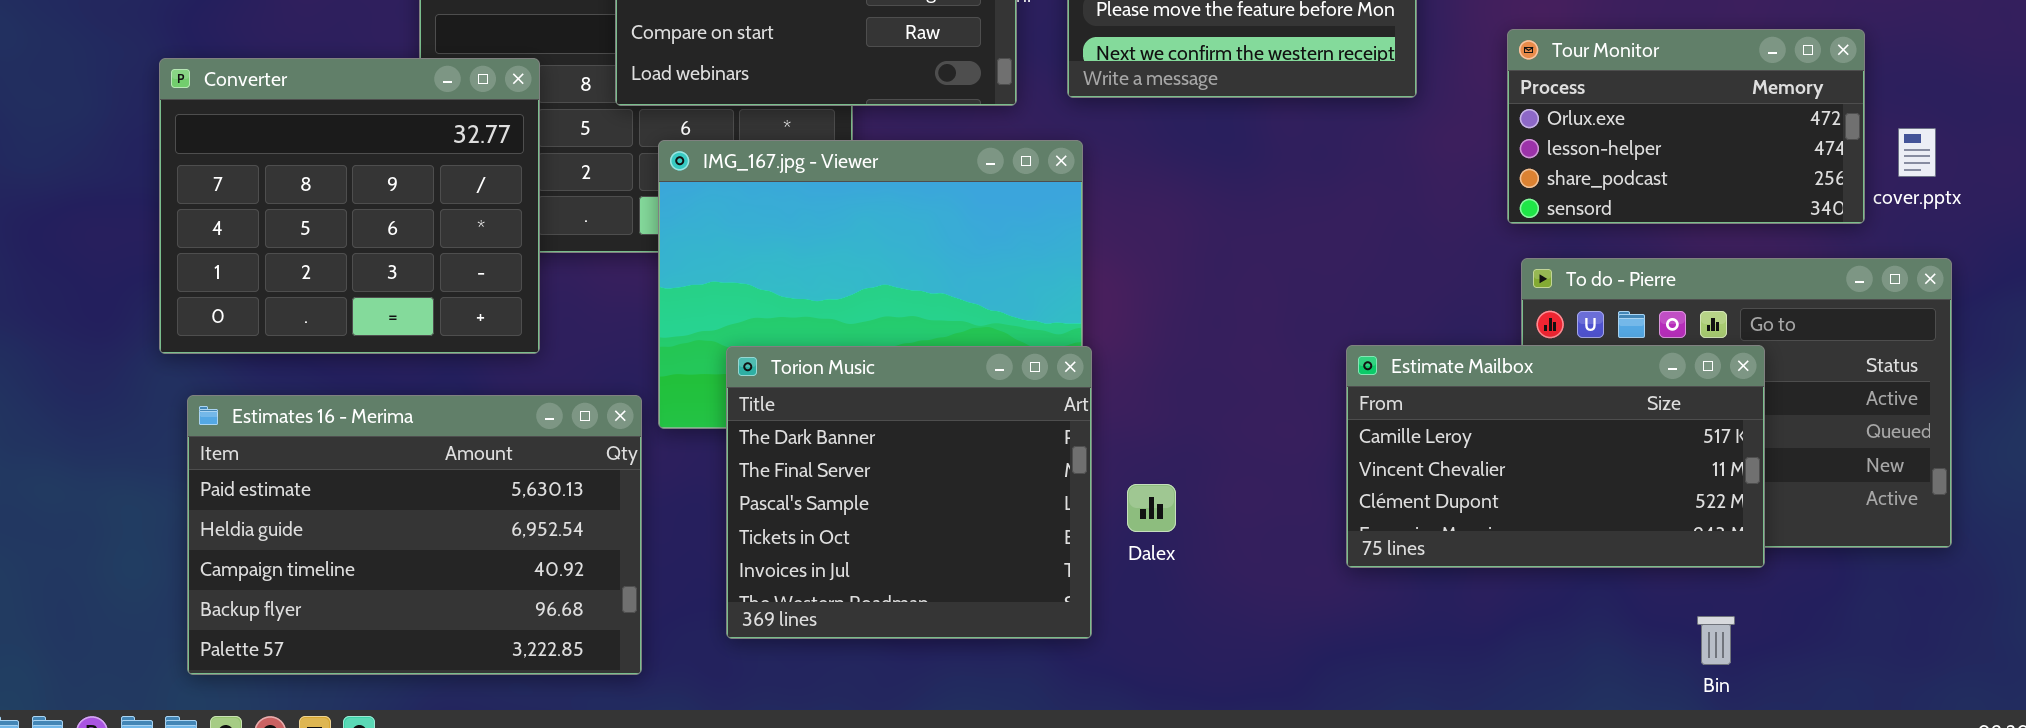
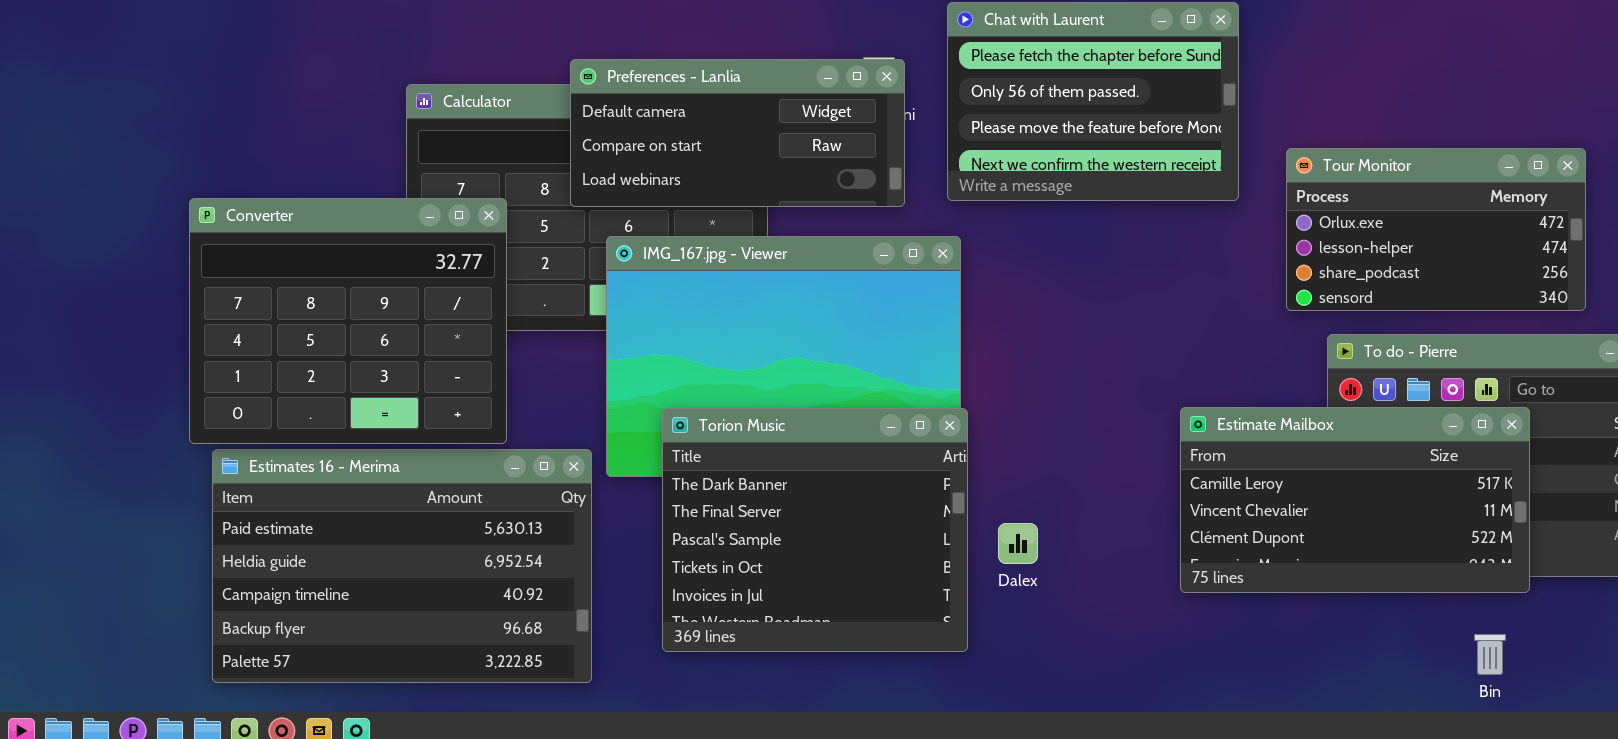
Tour Monitor: [1507,29,1865,224] -> [1286,148,1586,311], moved
Converter: [159,58,540,354] -> [189,198,507,444], moved

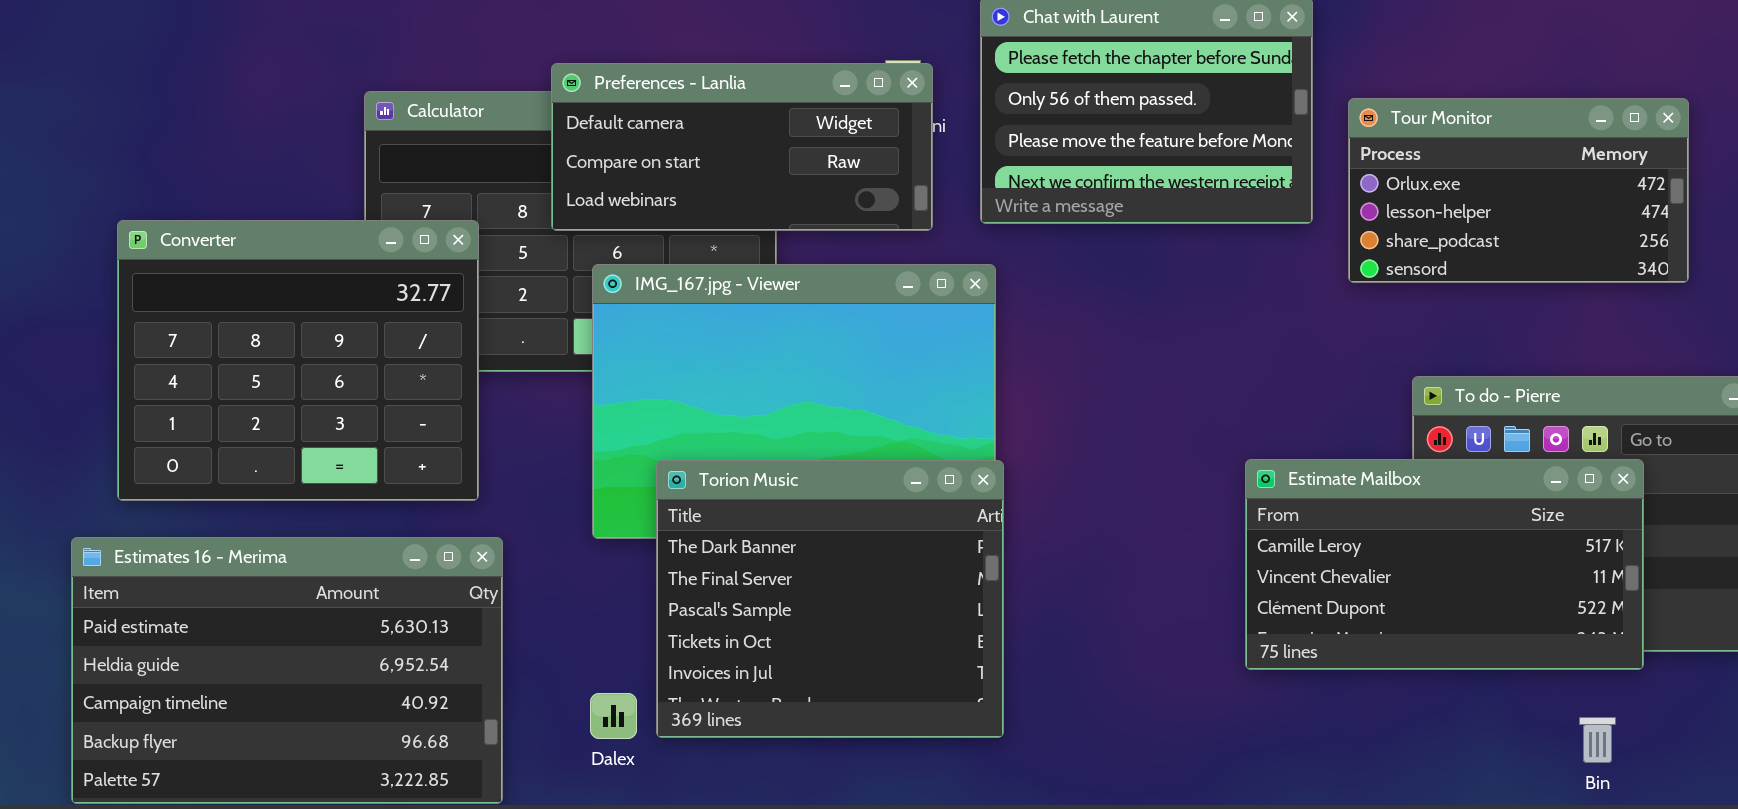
Tour Monitor: [1286,148,1586,311] -> [1348,98,1689,283], moved
Estimates 16 - Merima: [212,449,592,683] -> [71,537,503,804], moved
Dalex: [998,523,1038,564] -> [590,693,637,739], moved

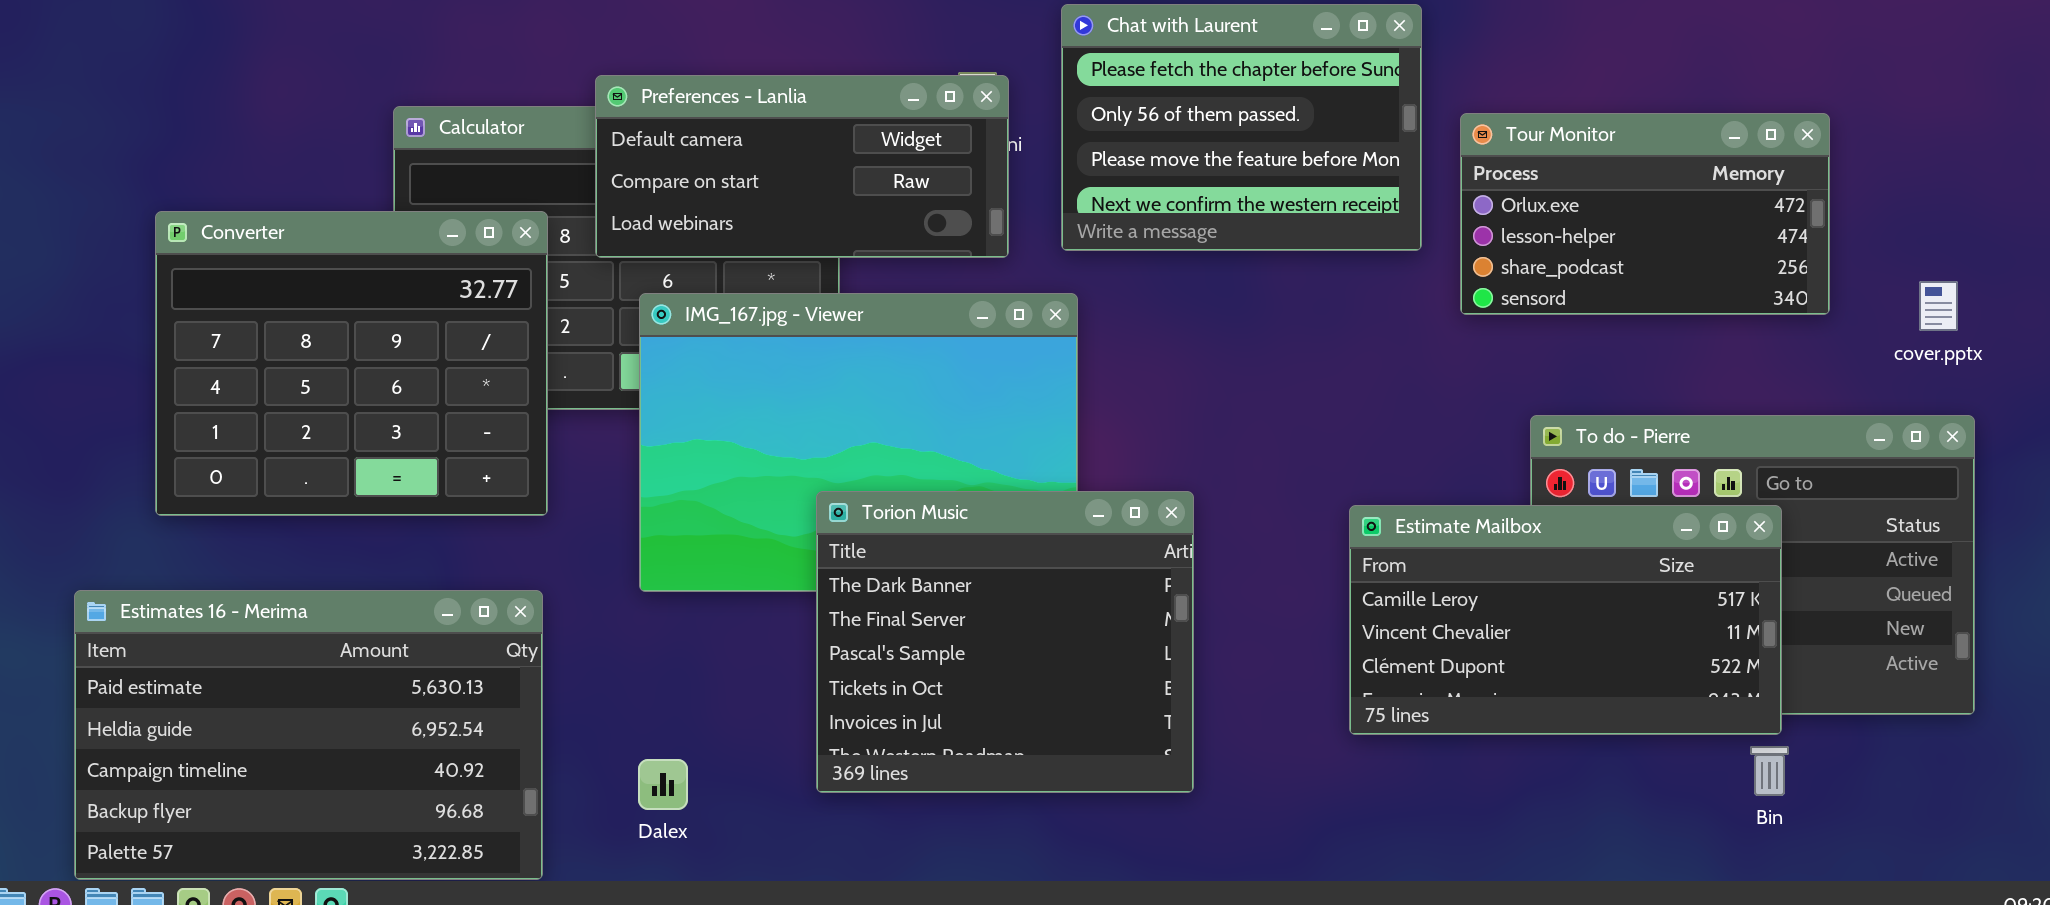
Converter: [117,220,479,501] -> [155,211,548,516], moved
Torion Music: [656,460,1004,738] -> [816,491,1194,793], moved
Bin: [1579,717,1616,763] -> [1750,746,1789,796], moved

